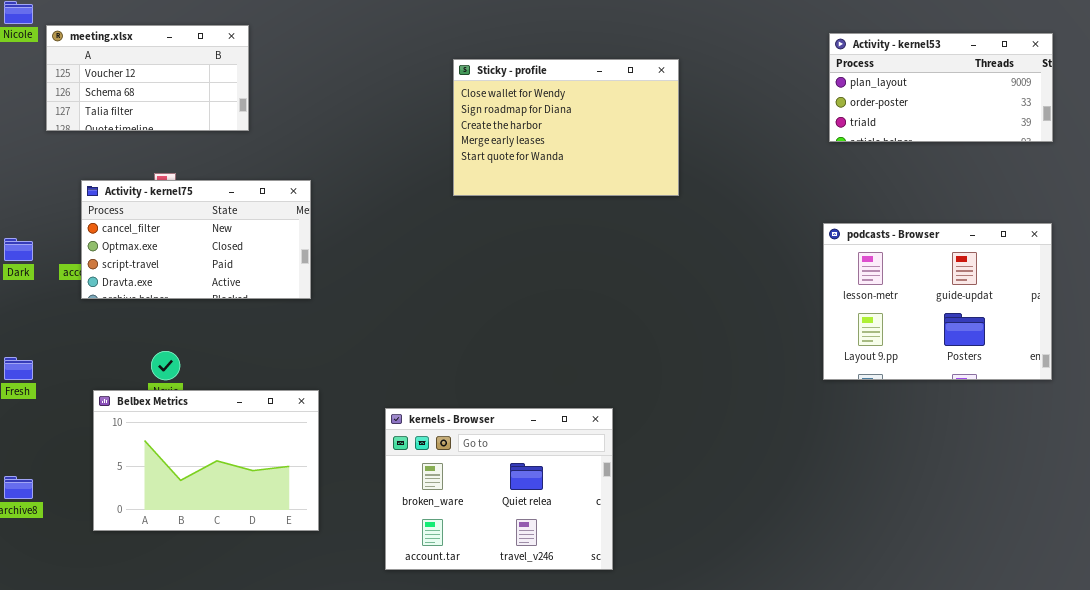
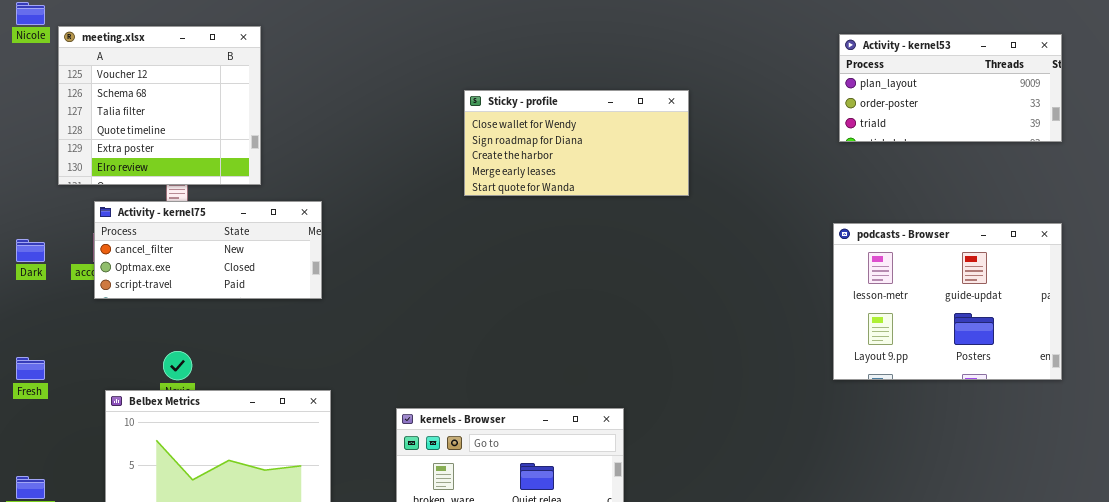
meeting.xlsx: [46,25,249,131] -> [58,26,261,185], resized
Sticky - profile: [453,59,679,196] -> [464,90,689,196], resized
Activity - kernel75: [81,180,311,299] -> [94,201,322,299], resized

